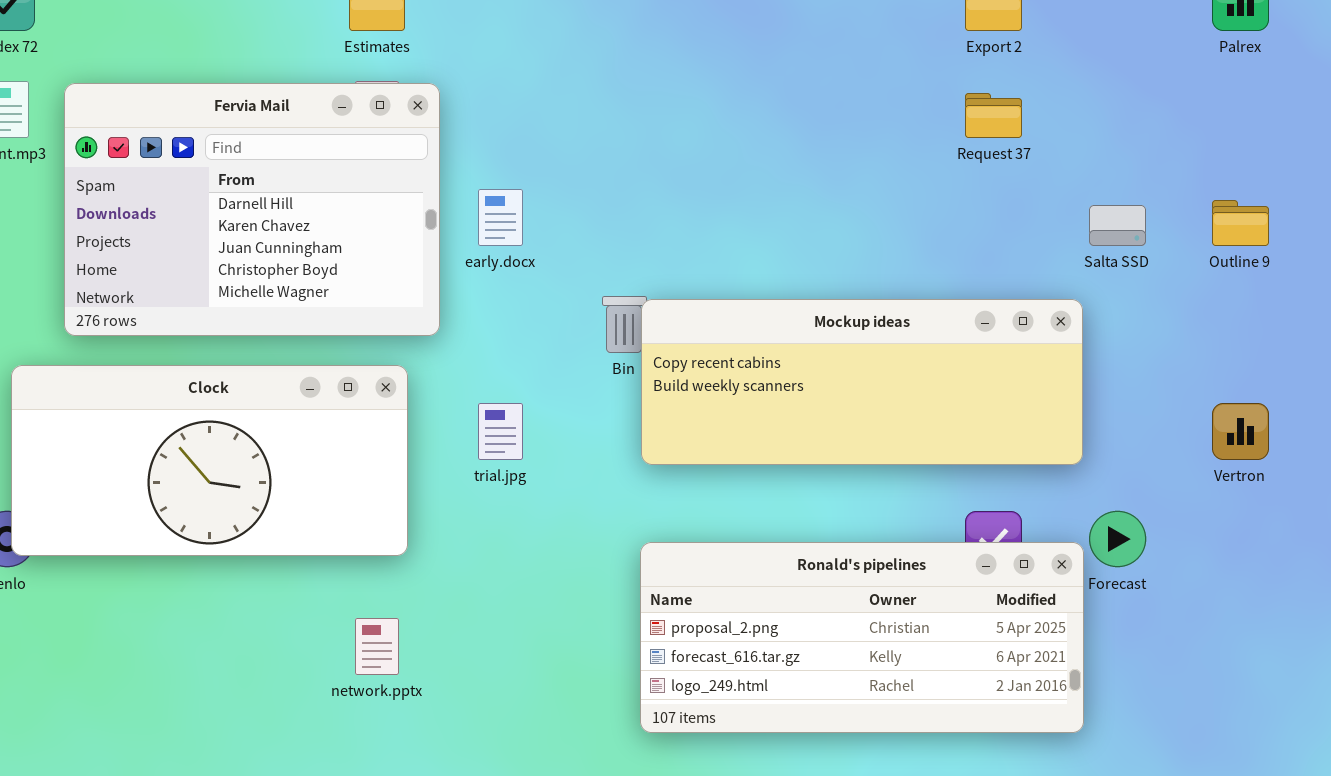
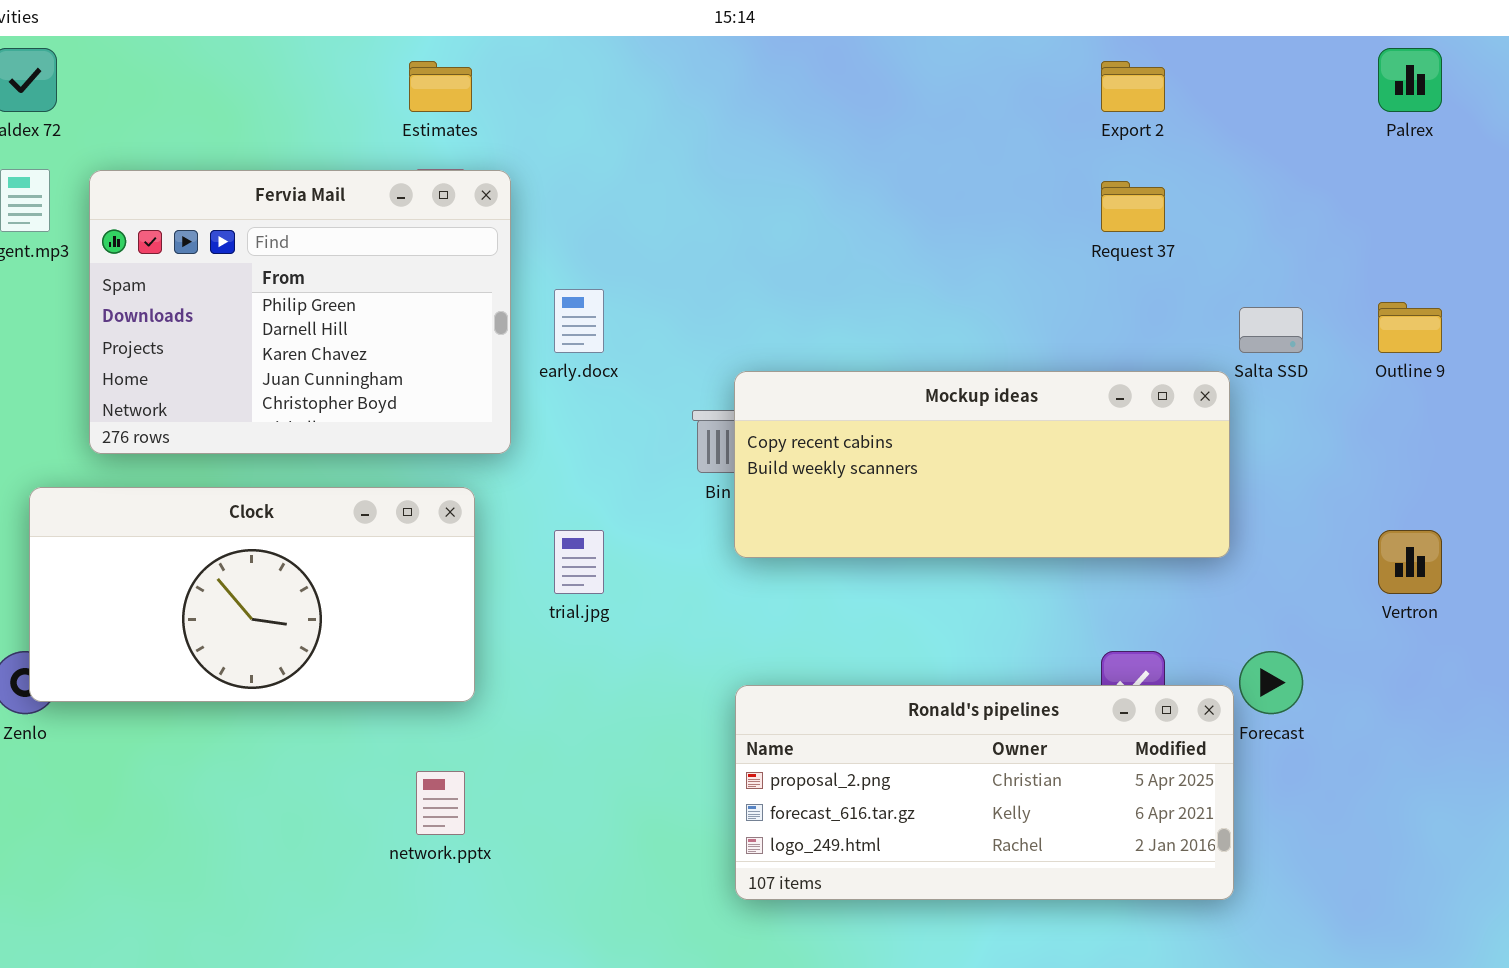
Fervia Mail: [64,83,440,336] -> [89,170,511,454], scrolled up 1 row
Mockup ideas: [641,299,1083,465] -> [734,371,1230,558], moved

